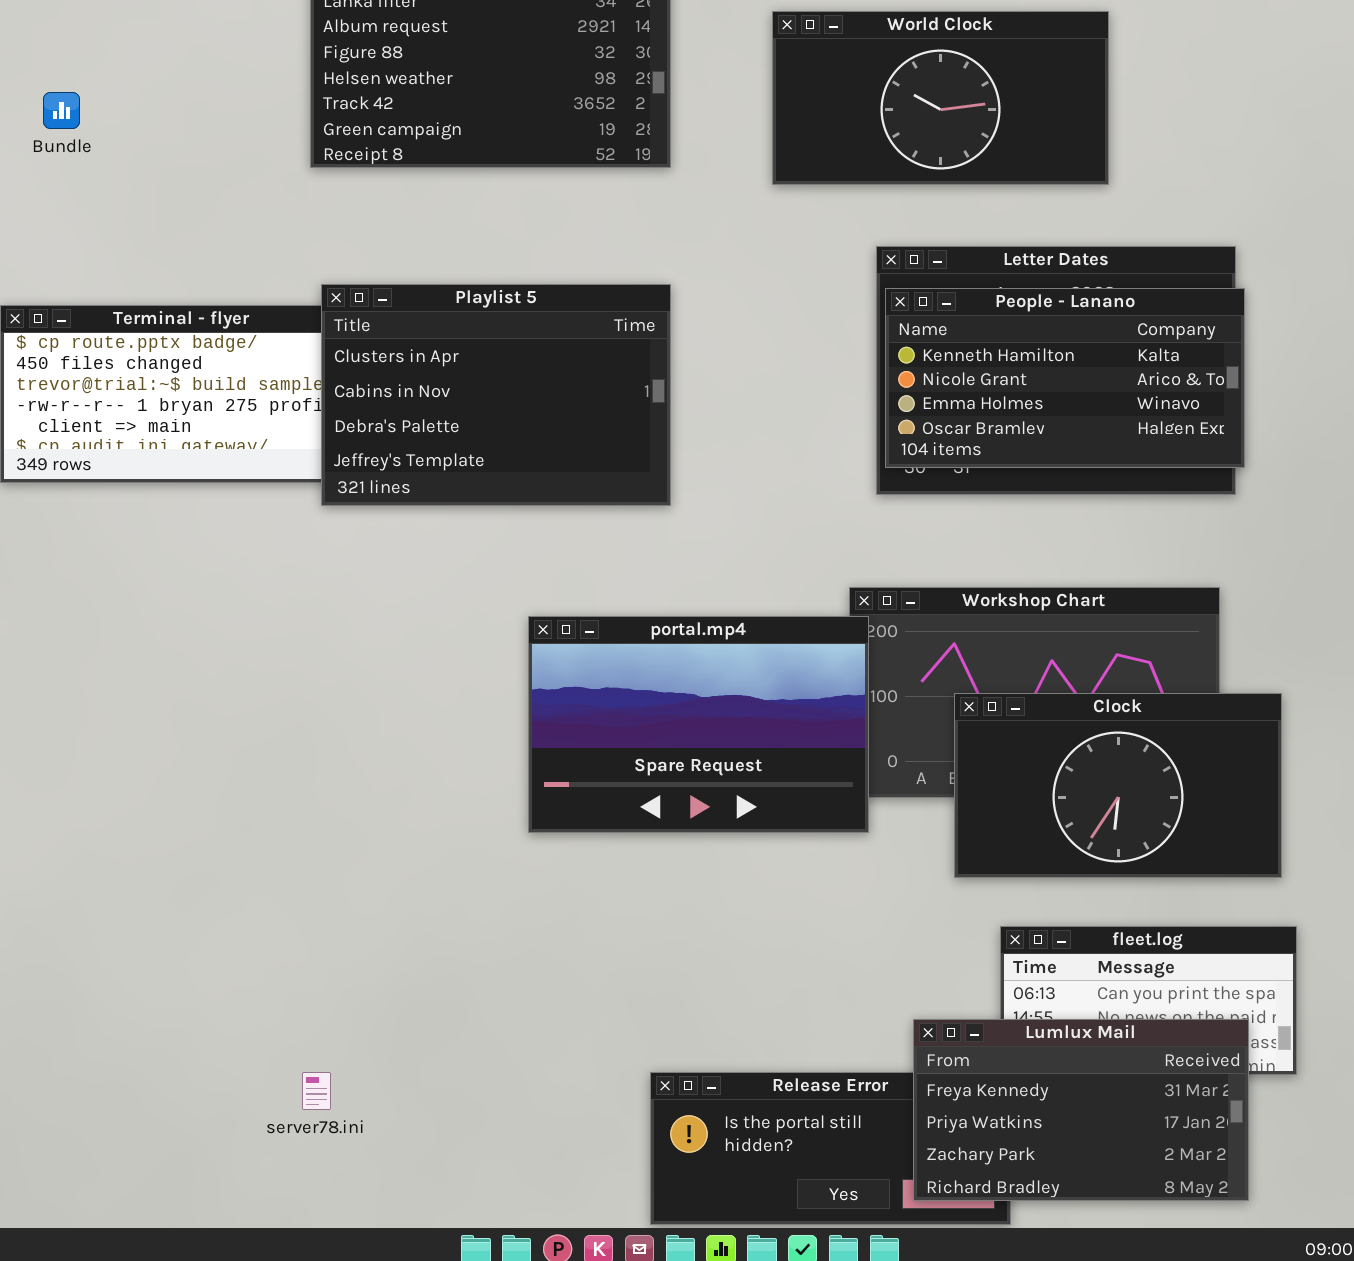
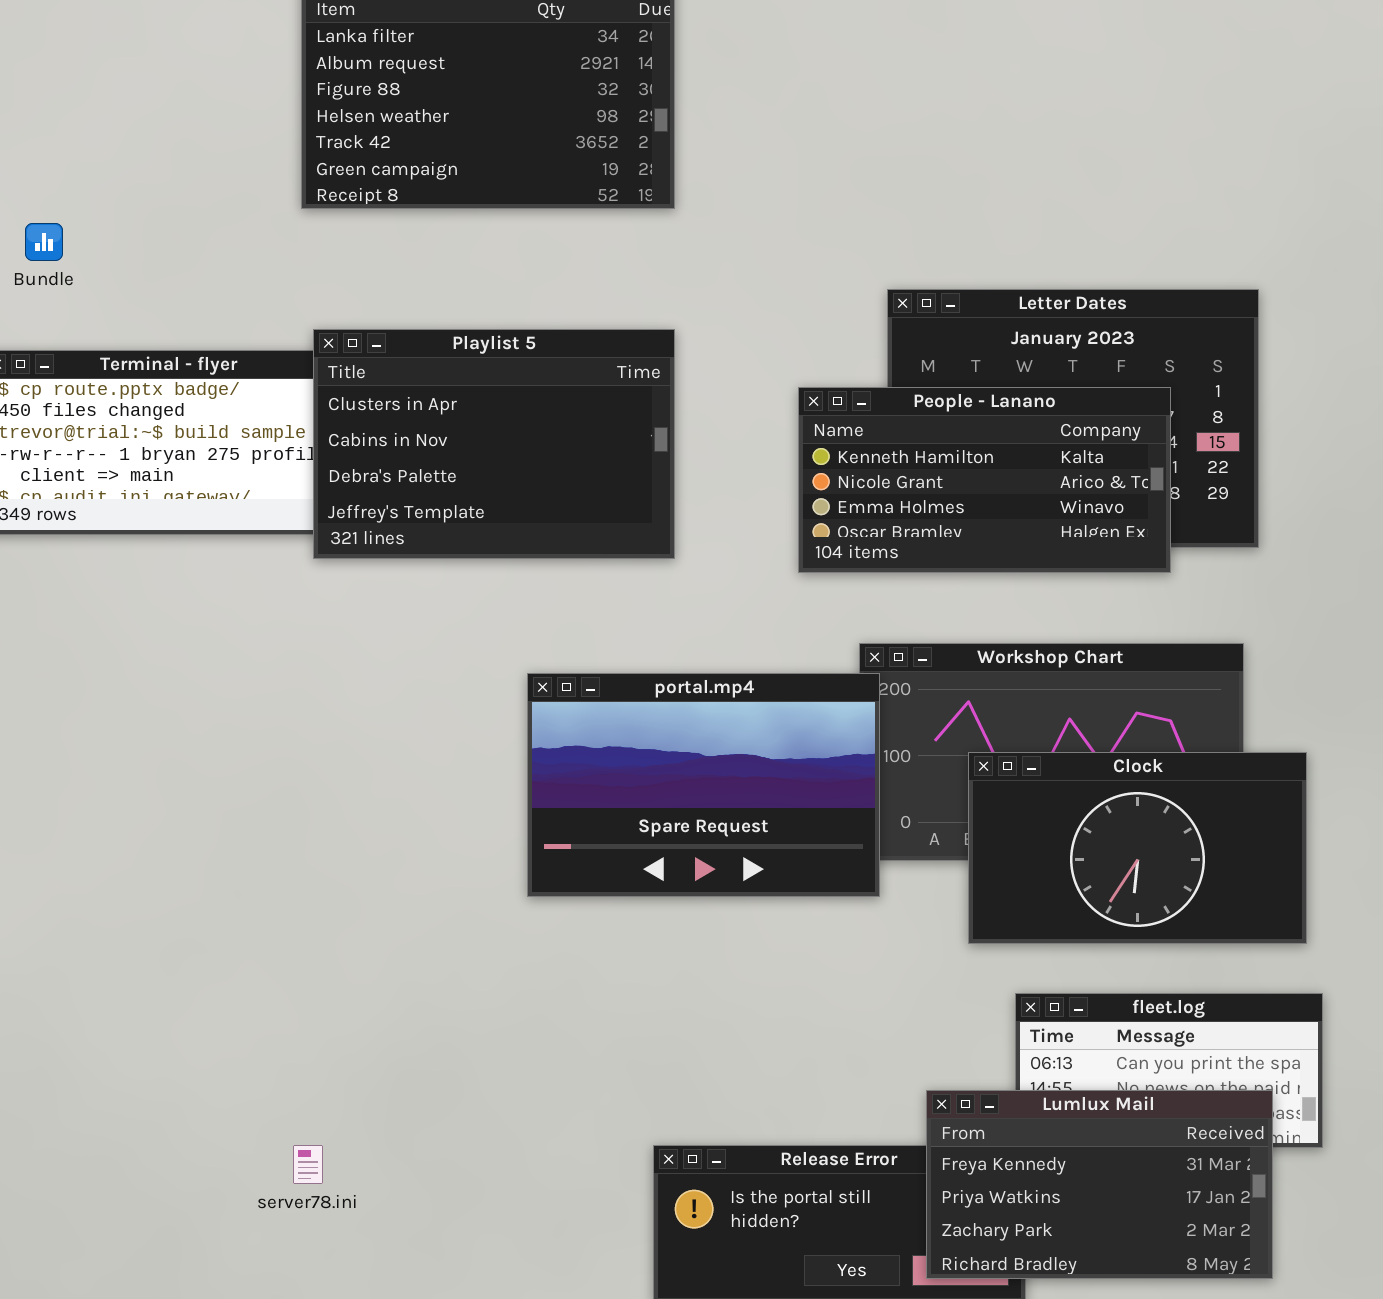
World Clock: [772,11,1109,185] -> none, closed
Bundle: [43,92,80,129] -> [25,223,63,261], moved
People - Lanano: [885,288,1245,468] -> [798,387,1171,573], moved

